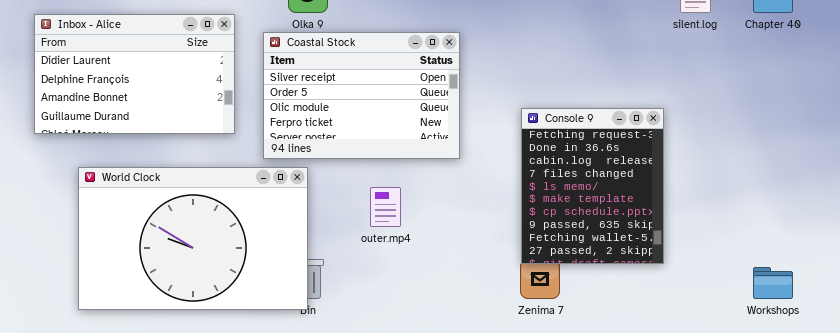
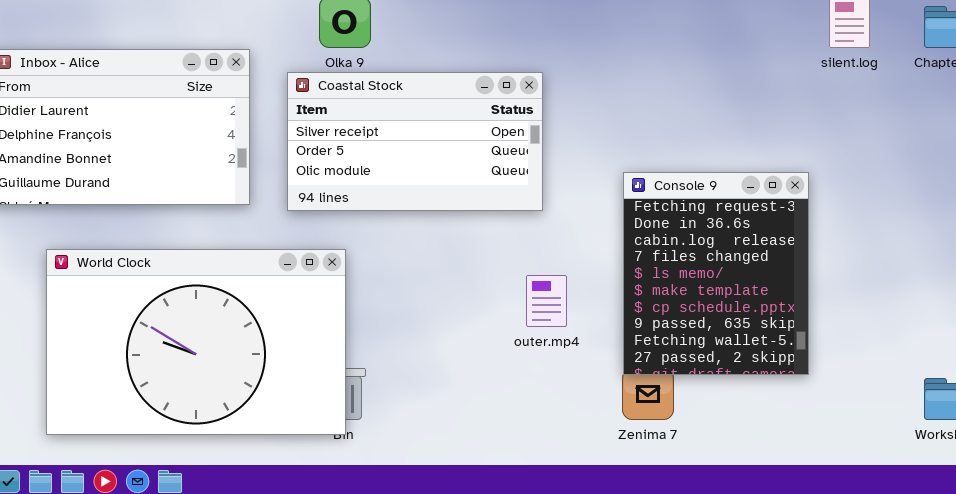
Coastal Stock: [263,32,460,159] -> [287,72,543,211], resized
outer.mp4: [370,187,401,227] -> [526,275,567,327], moved

